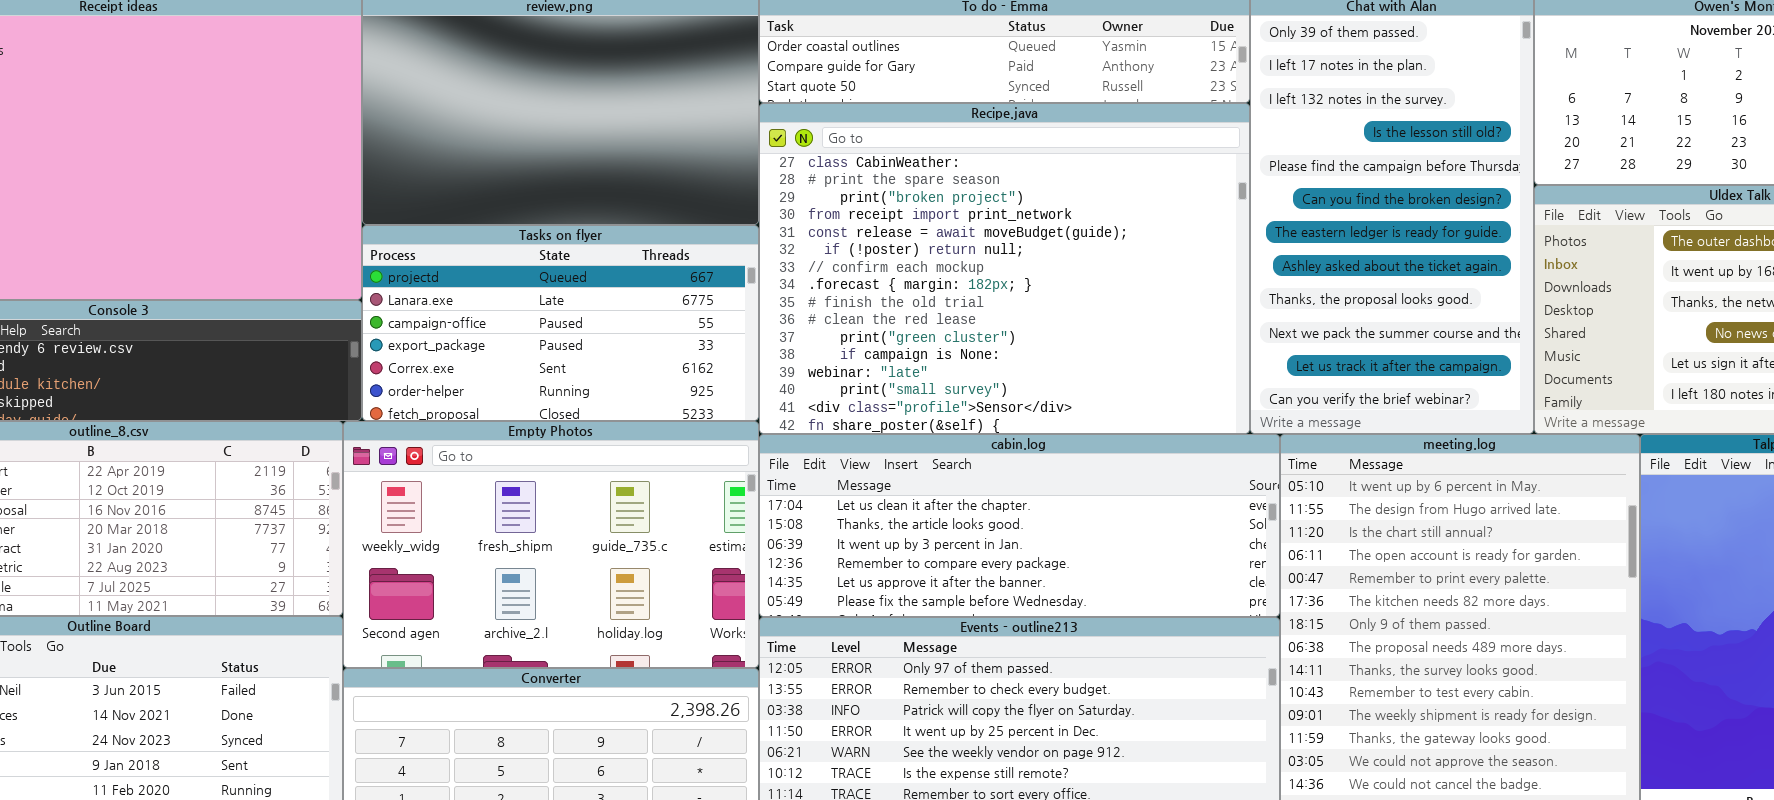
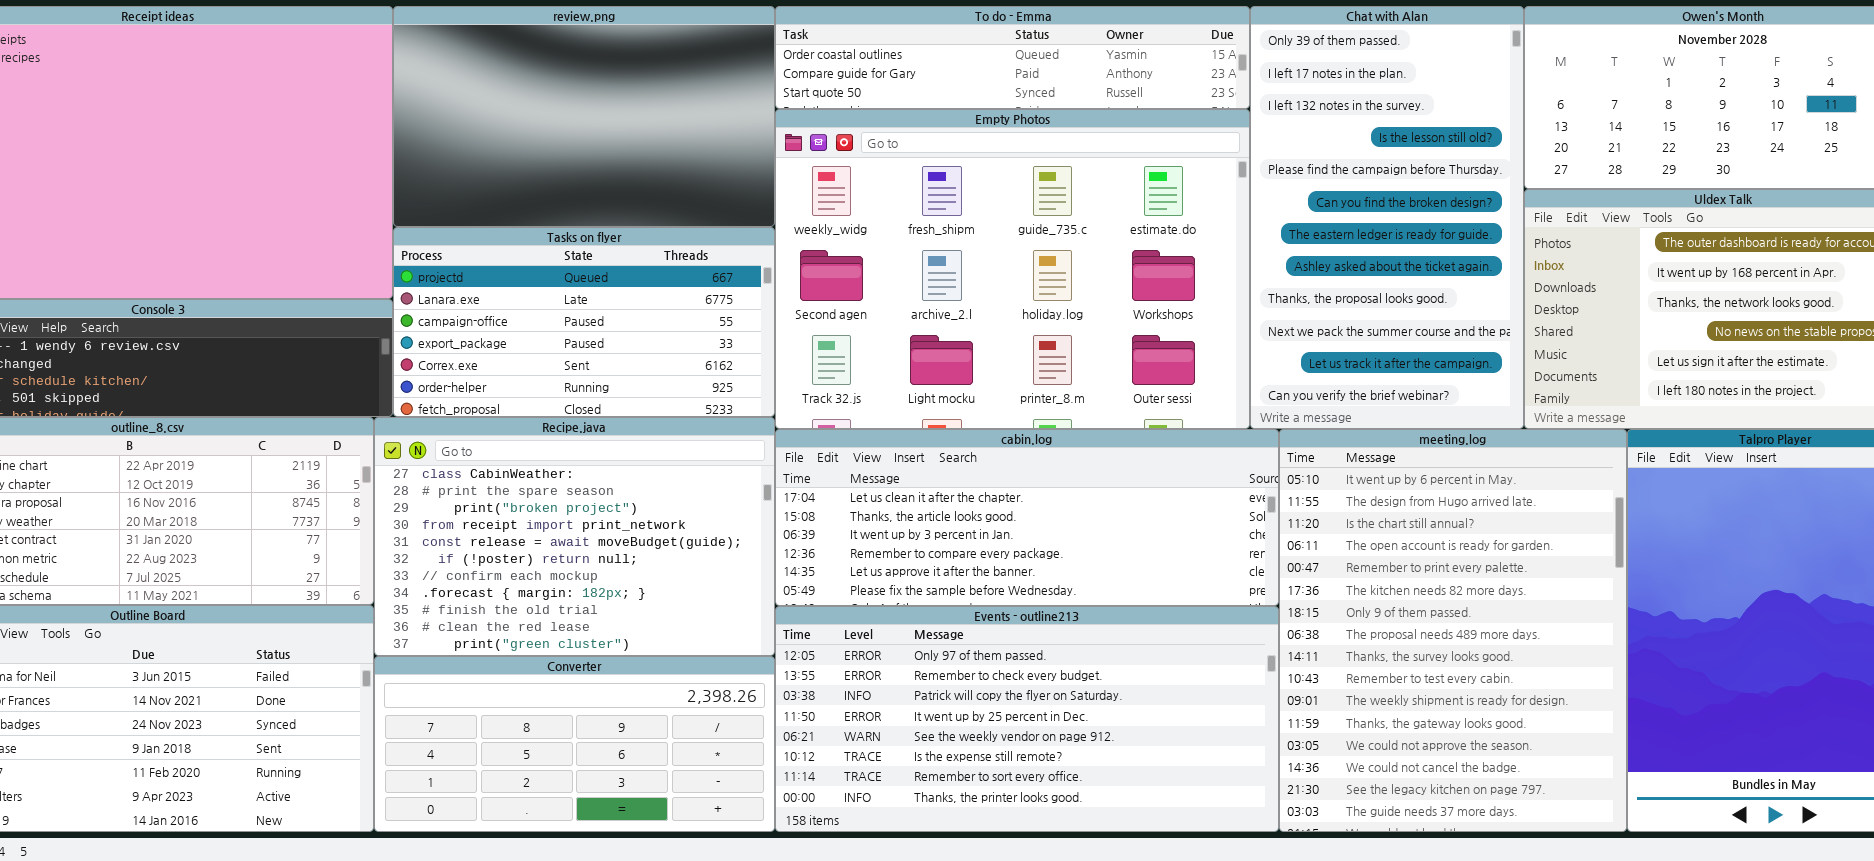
Recipe.java: [759,103,1250,434] -> [374,417,775,656], moved, resized
Empty Photos: [343,421,759,668] -> [775,109,1250,429], moved, resized

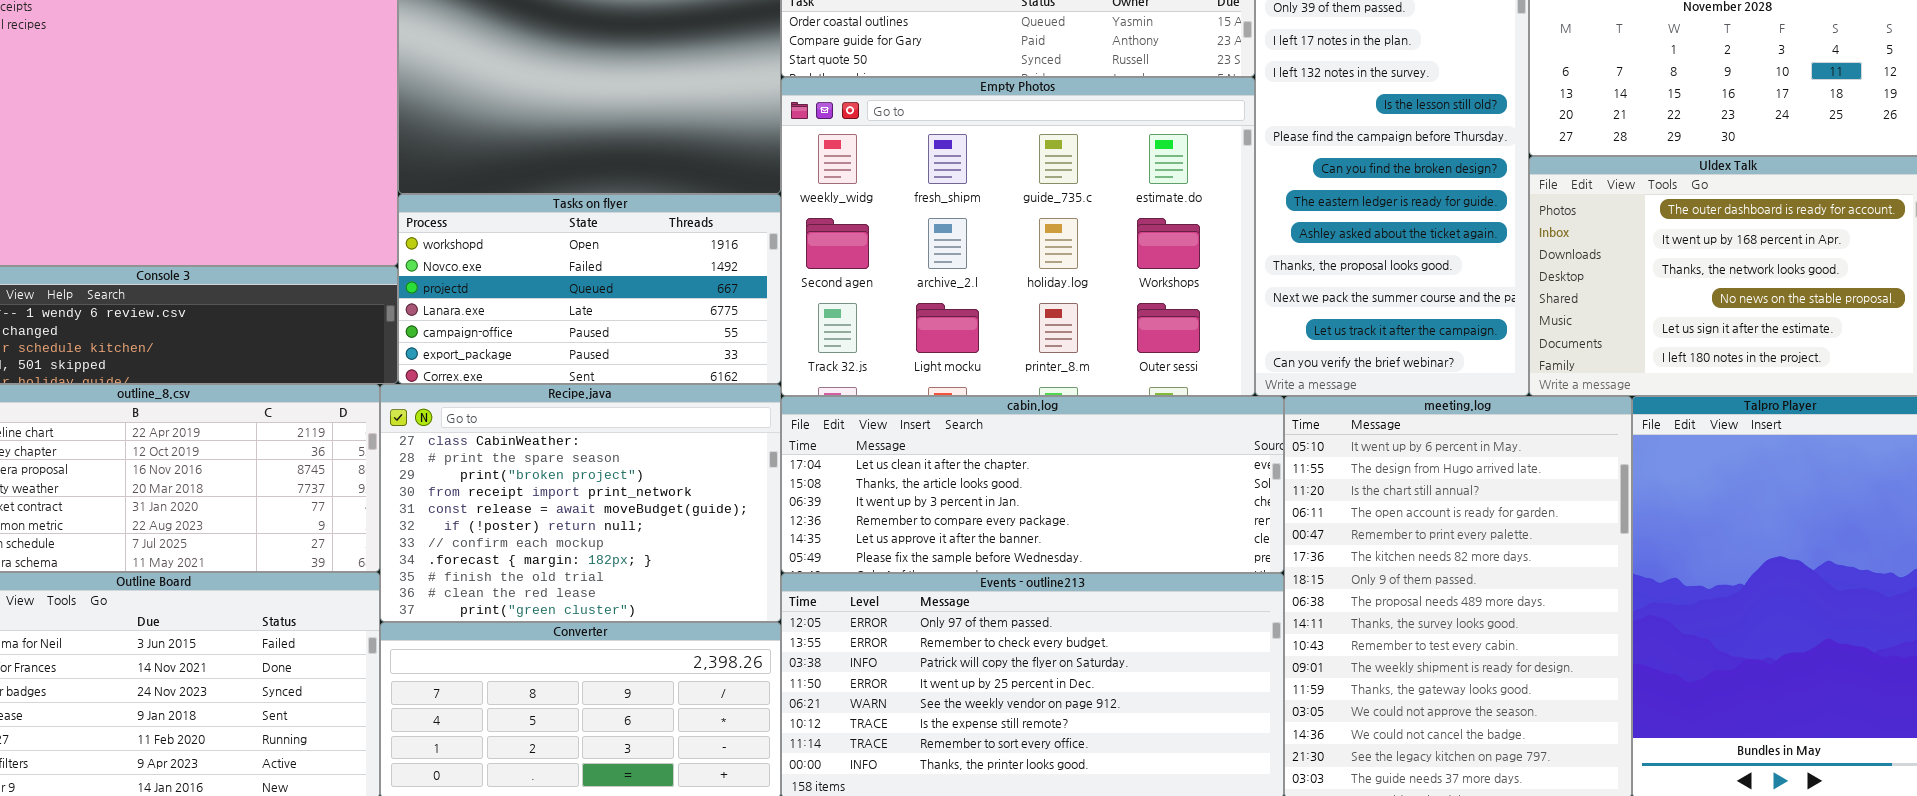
Tasks on flyer: [393,227,775,417] -> [398,194,781,384], scrolled up 2 rows

